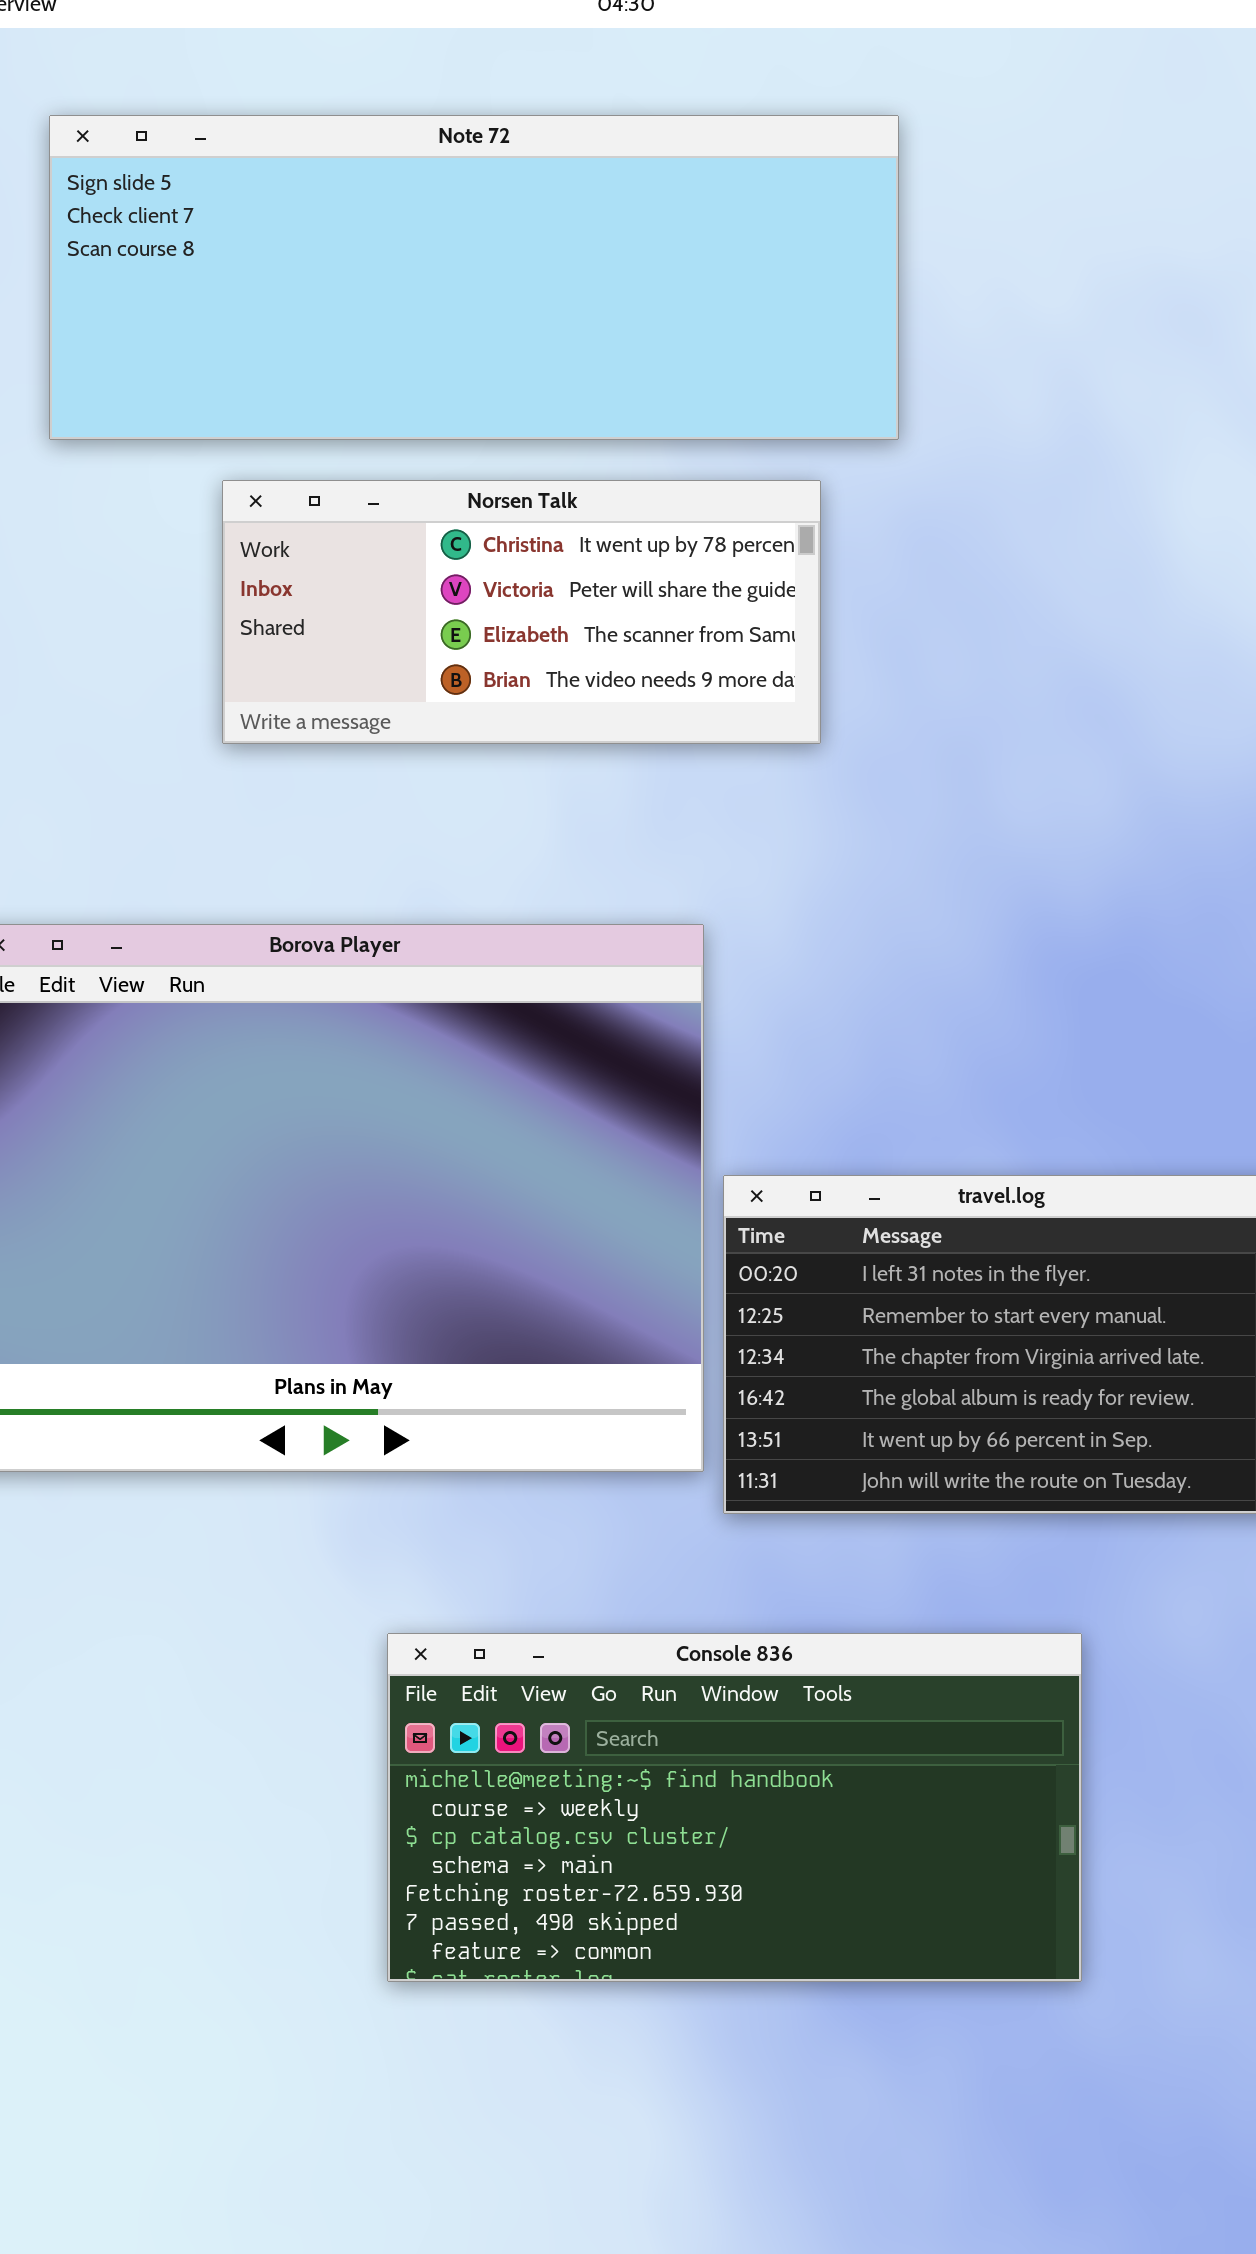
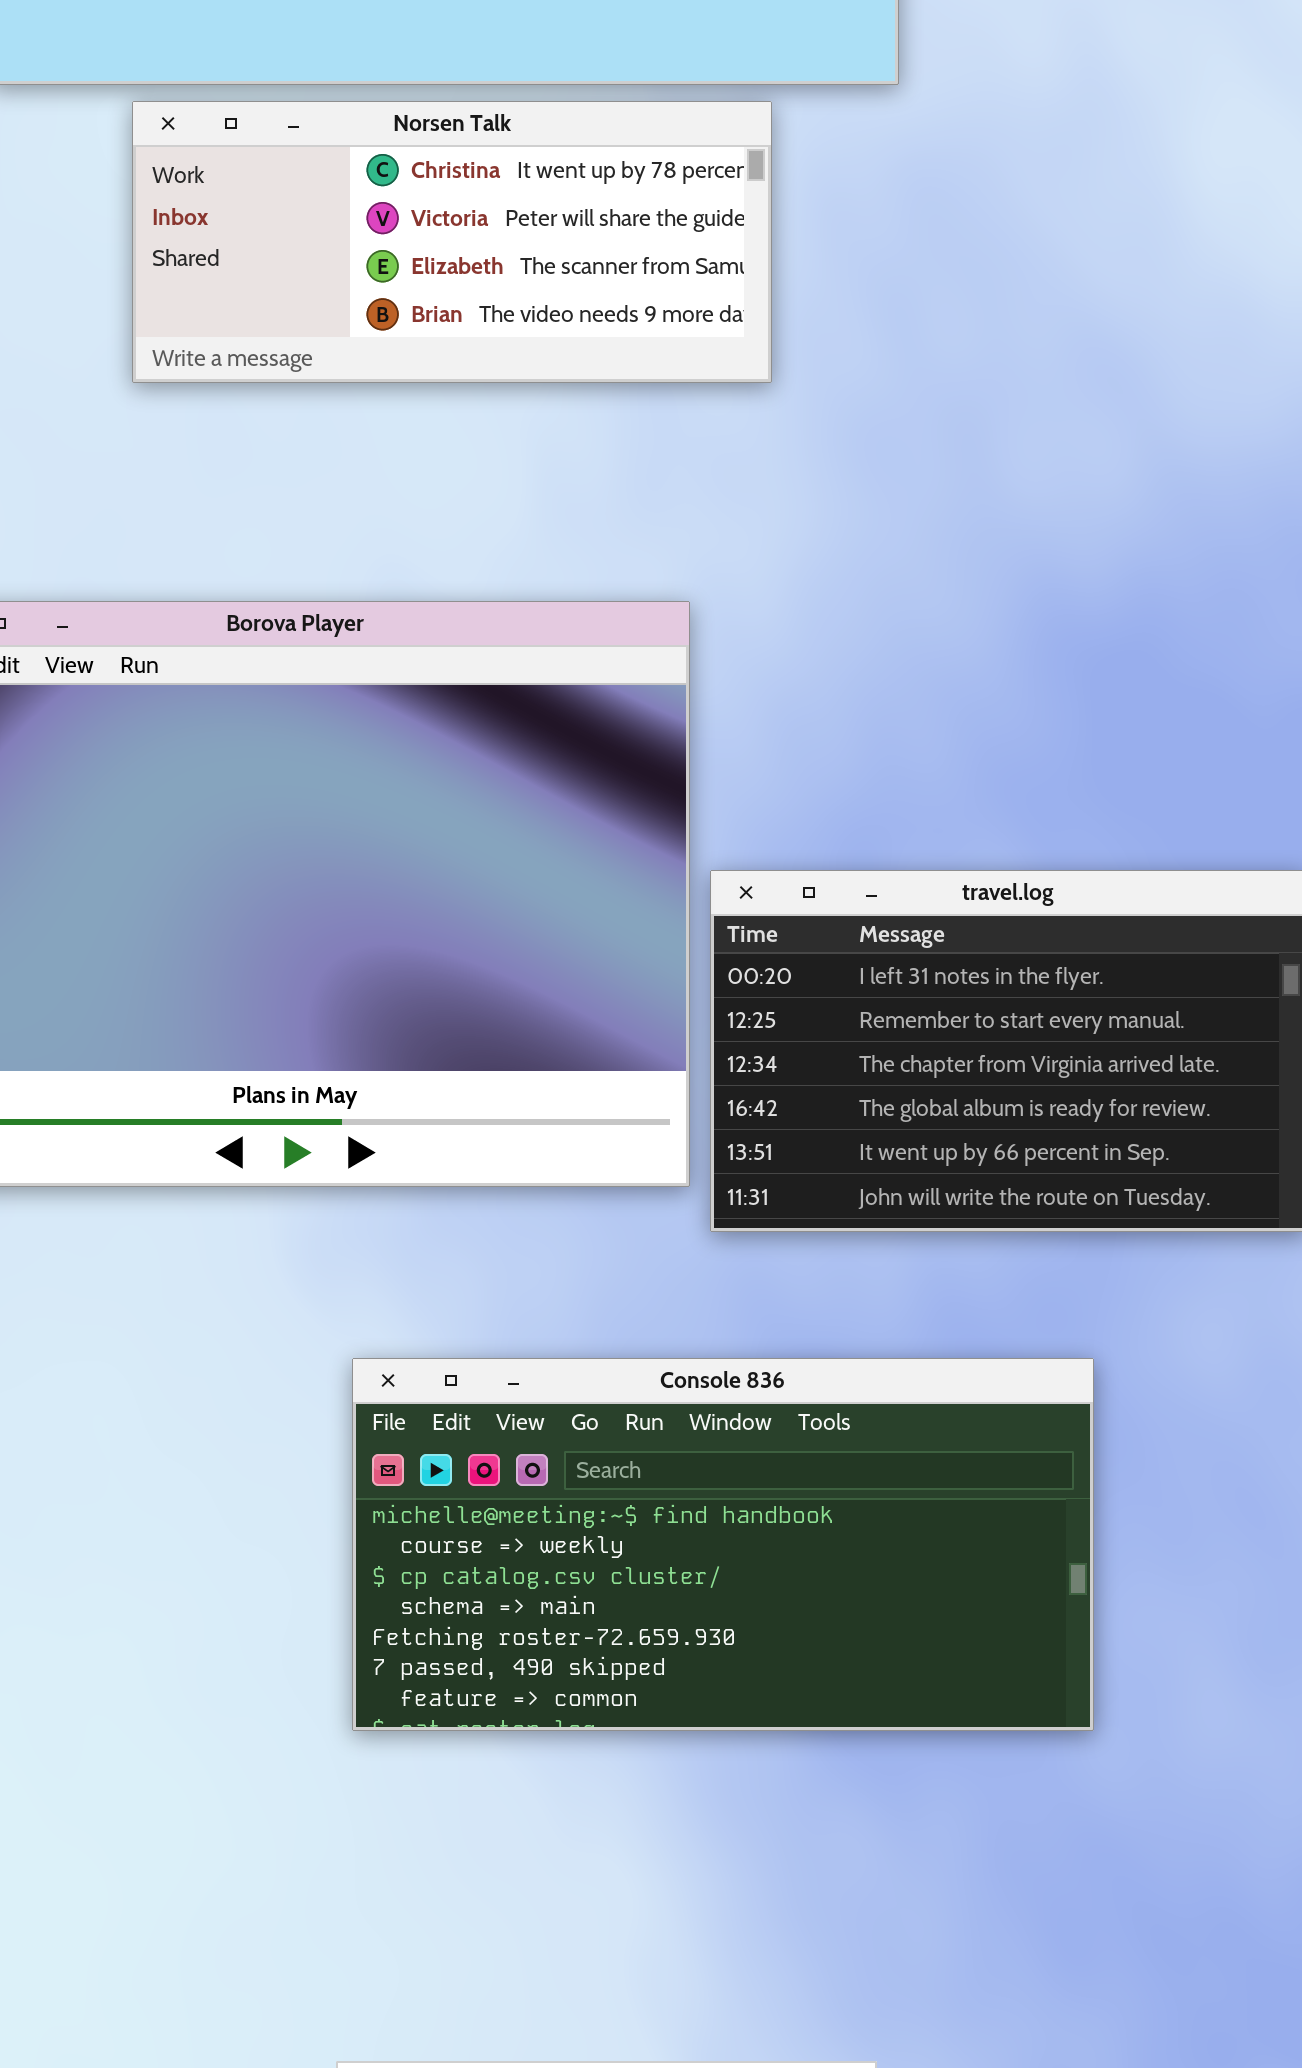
Norsen Talk: [222,480,821,744] -> [132,101,772,383], moved

